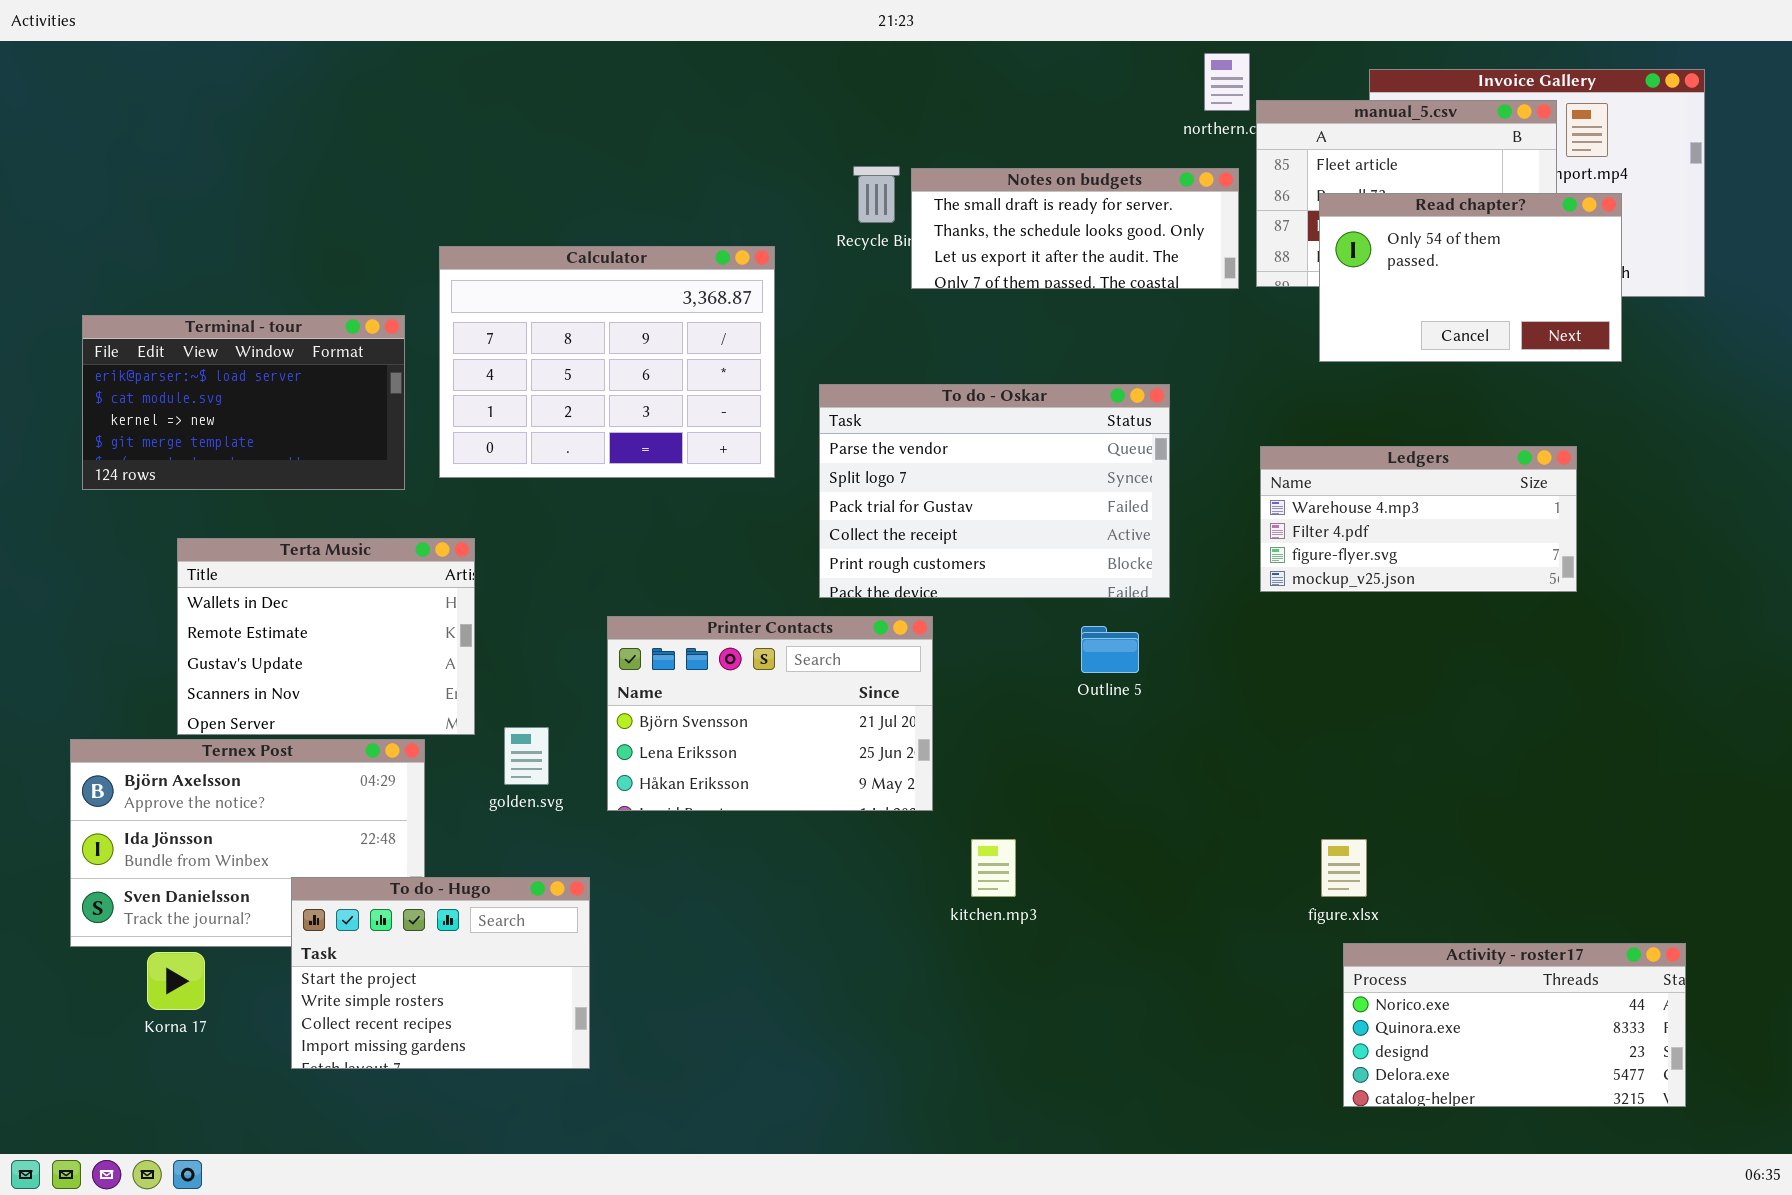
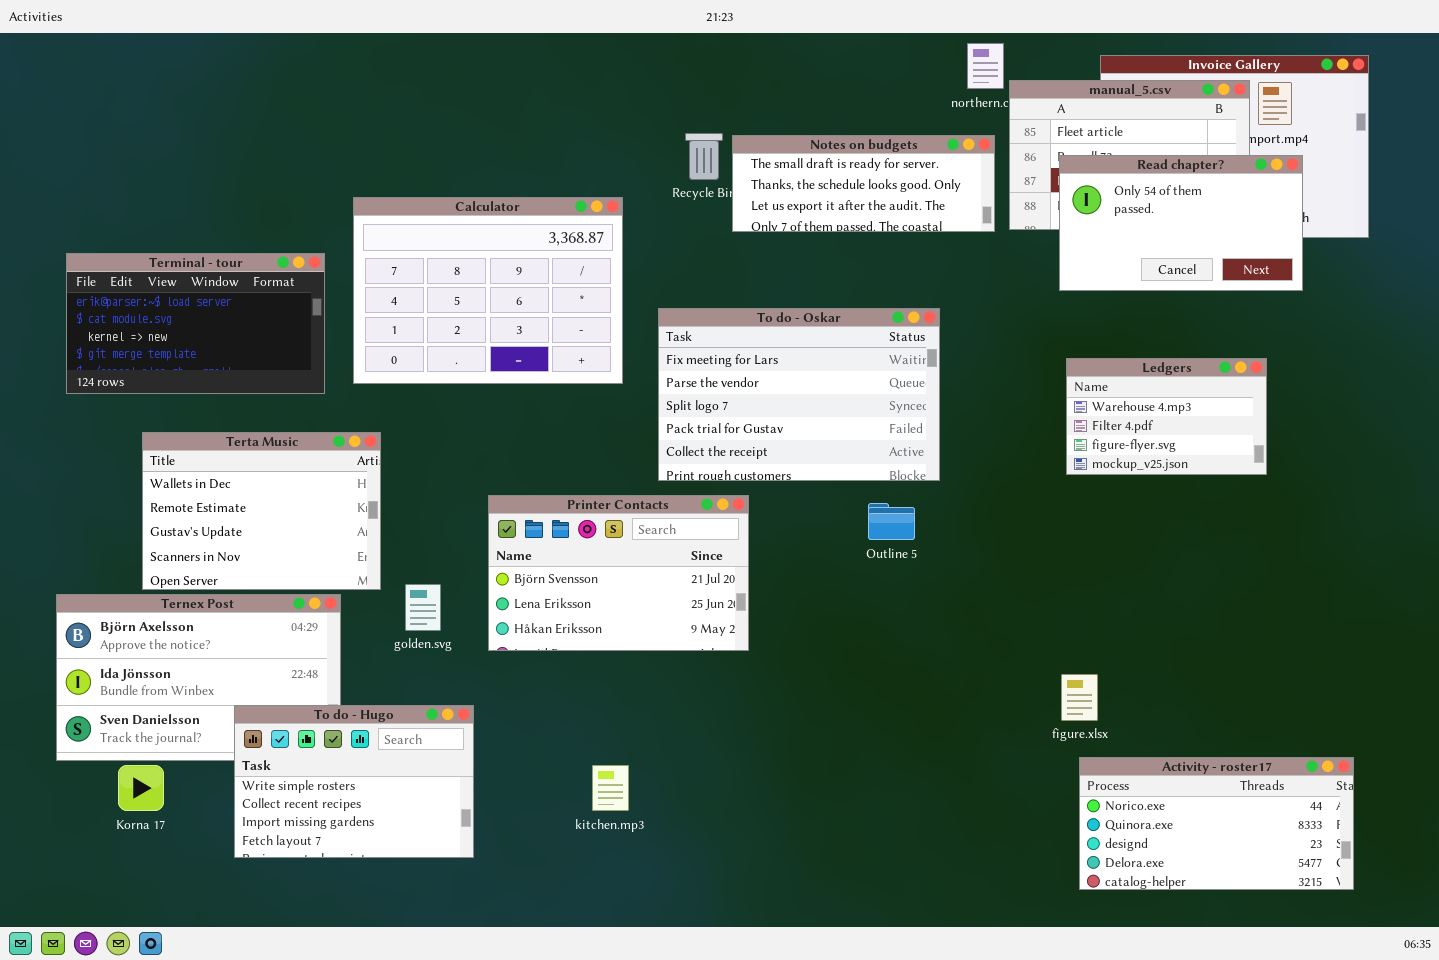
To do - Oskar: [819,384,1170,598] -> [658,308,940,481], scrolled up 1 row
Ledgers: [1260,446,1577,592] -> [1066,358,1267,475], resized
kitchen.mp3: [971,839,1016,897] -> [592,765,629,811], moved
To do - Hugo: [291,877,590,1069] -> [234,705,474,858], scrolled down 1 row

